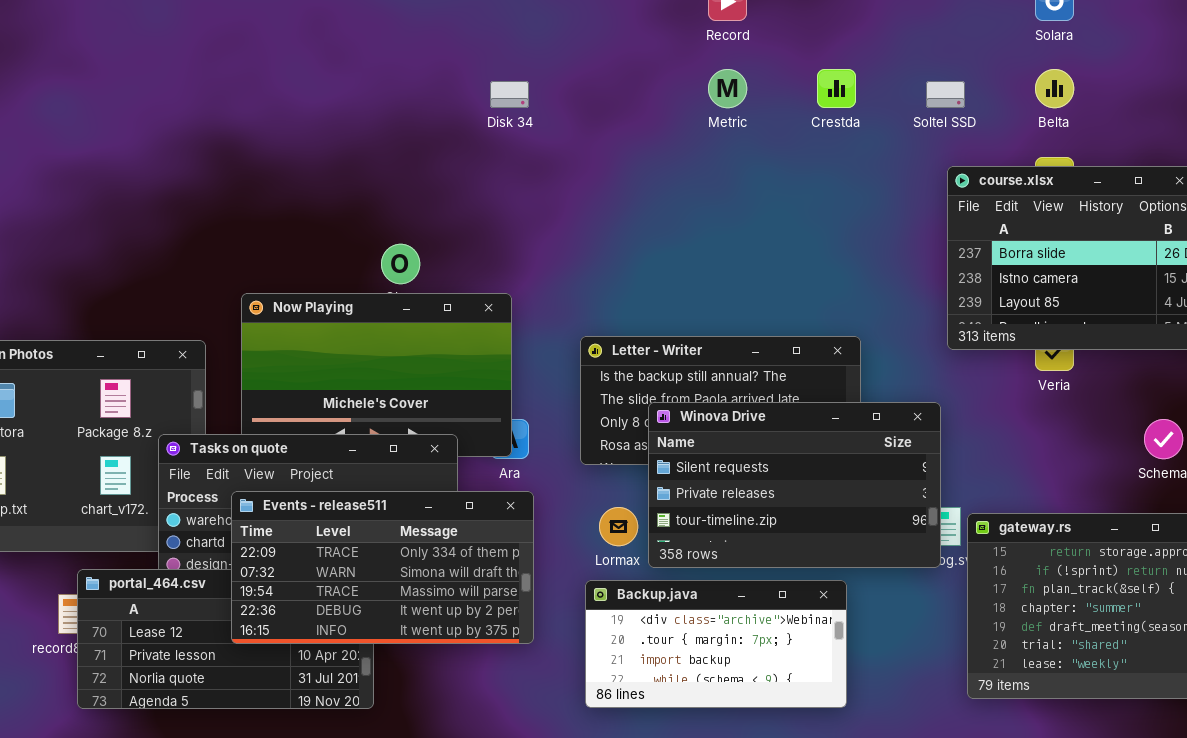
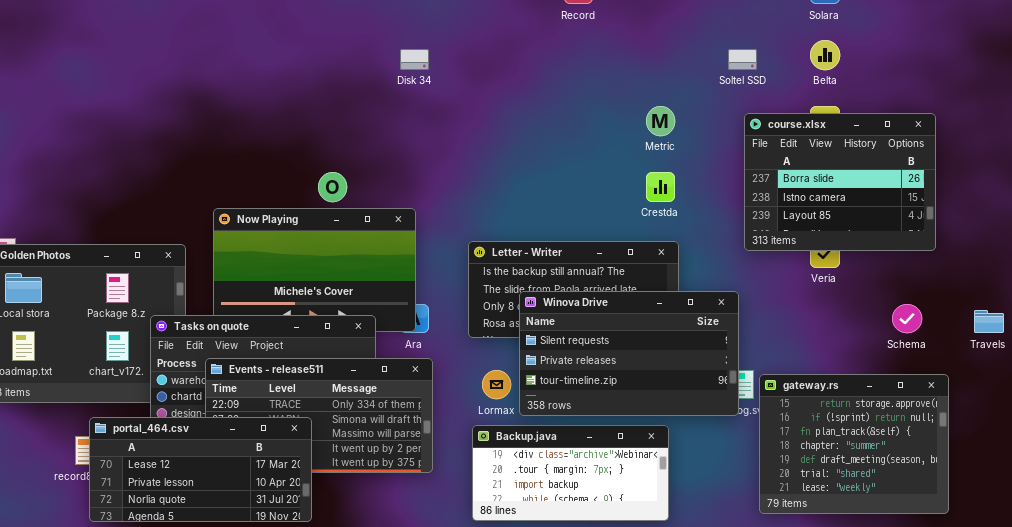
Metric: [708,69,747,108] -> [646,106,675,136], moved
Crestda: [817,69,856,108] -> [646,172,675,202], moved
portal_464.csv: [77,569,374,709] -> [89,417,312,522], raised

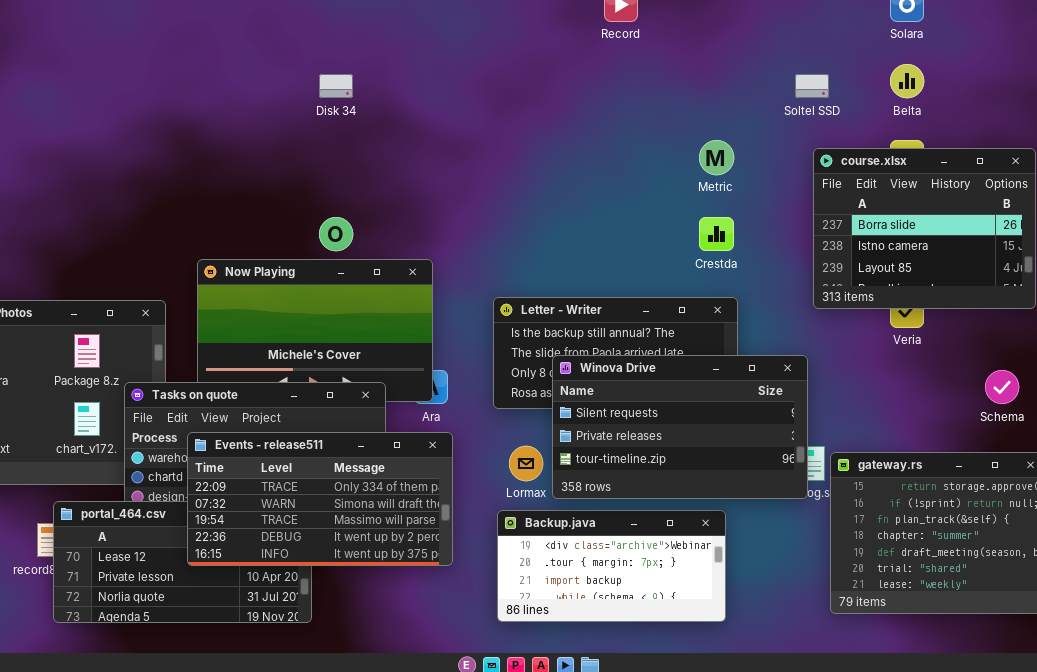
Disk 34: [400,49,429,70] -> [319,74,353,98], moved
Events - release511: [205,358,433,473] -> [187,432,453,566], raised

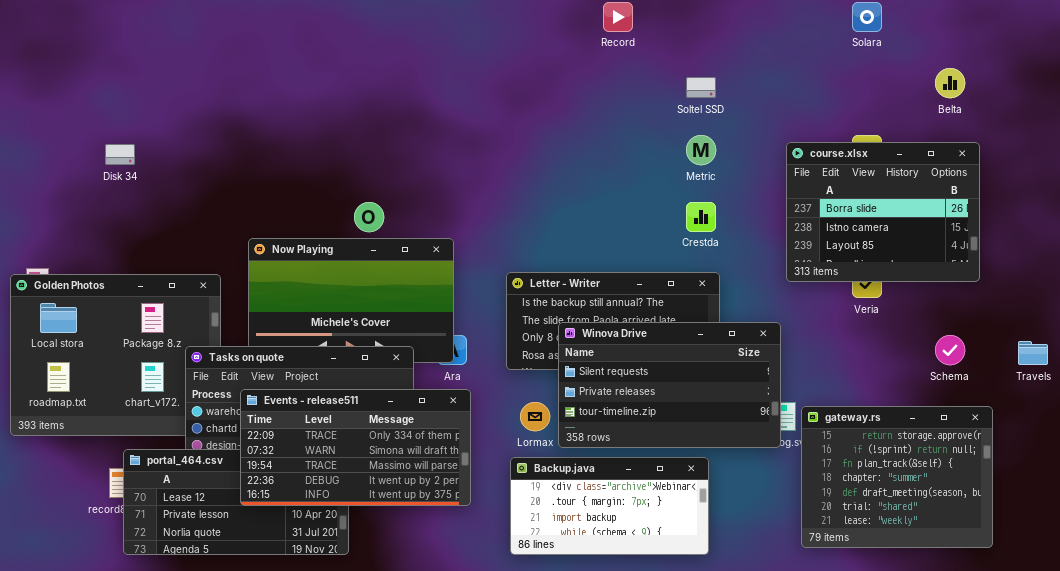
Belta: [890,64,924,98] -> [935,68,965,98], moved
Disk 34: [319,74,353,98] -> [105,144,135,165], moved
Soltel SSD: [795,74,829,98] -> [686,77,716,98], moved

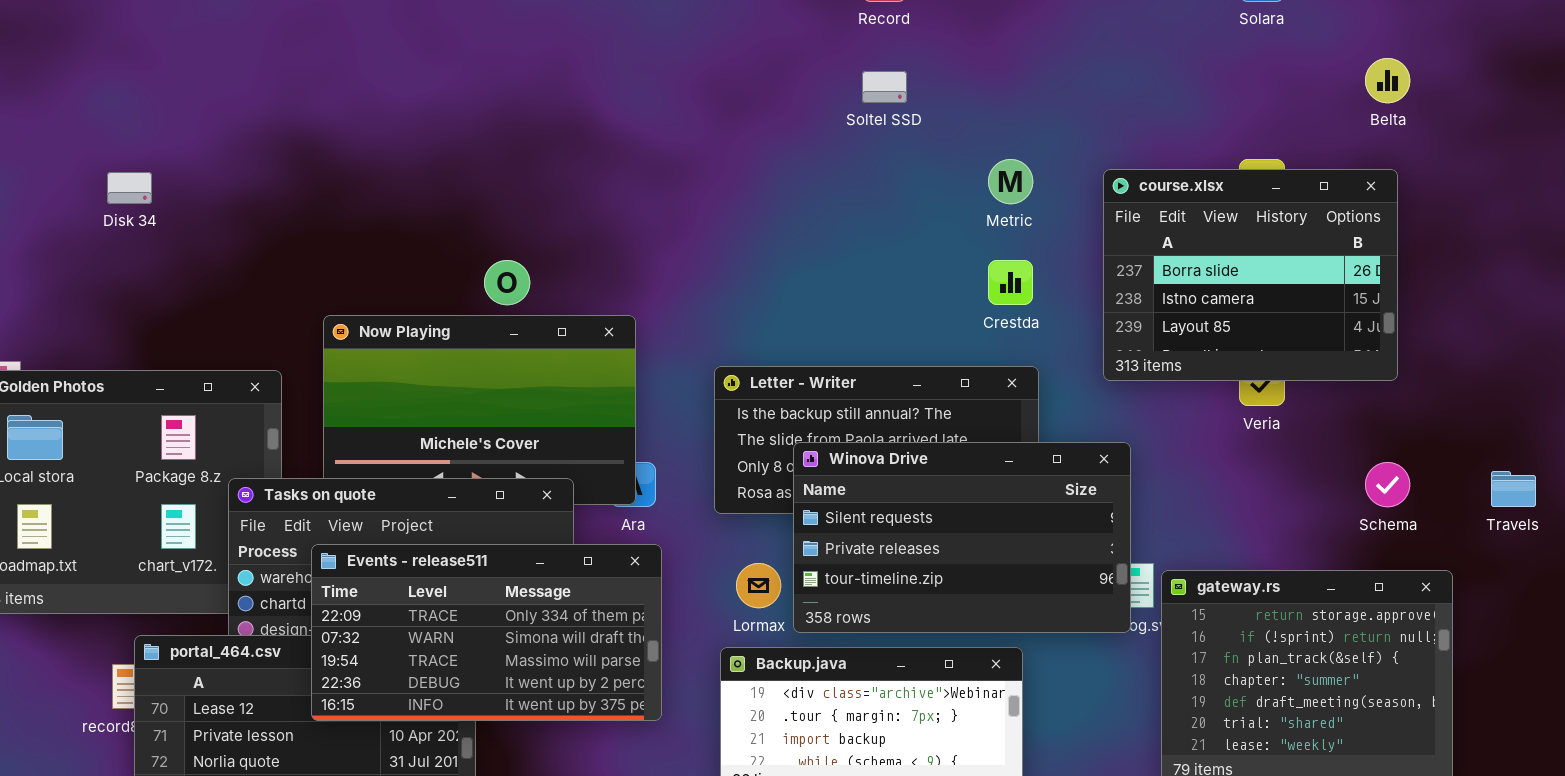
Soltel SSD: [686,77,716,98] -> [862,71,907,103], moved
course.xlsx: [786,142,980,282] -> [1103,169,1398,381], moved

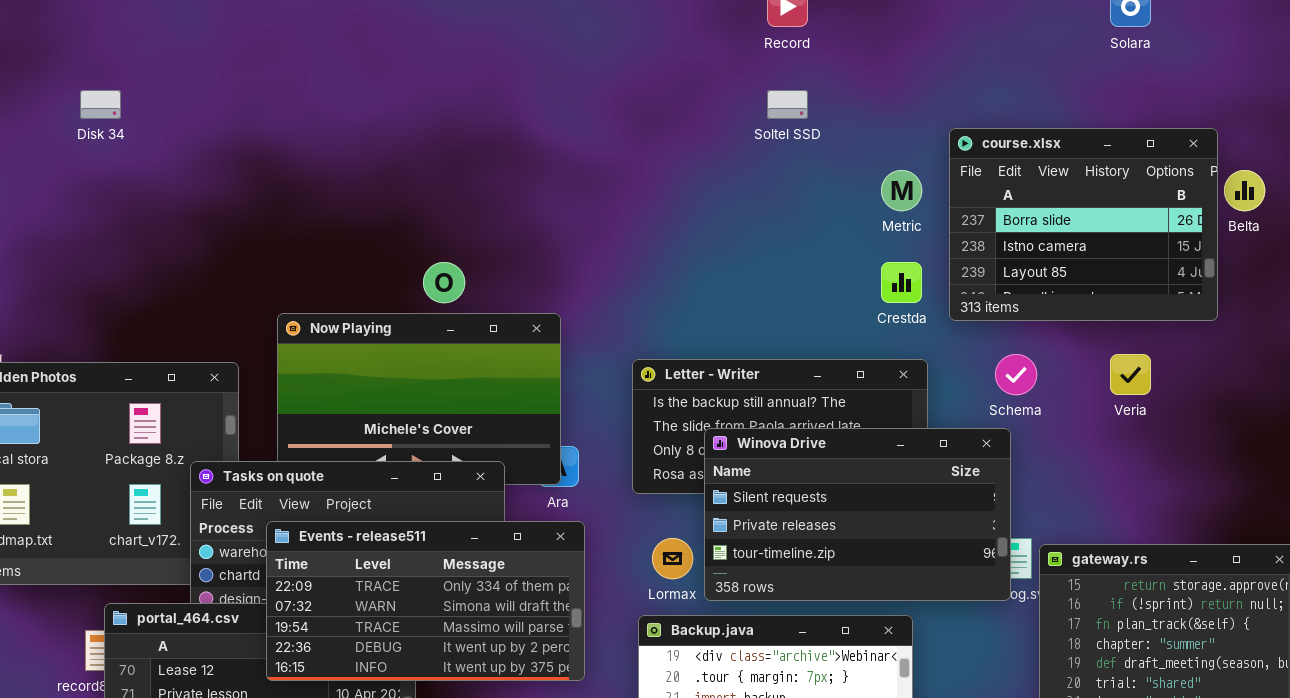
Belta: [1365,58,1410,103] -> [1224,170,1265,211], moved
course.xlsx: [1103,169,1398,381] -> [949,128,1218,321], moved
Disk 34: [107,172,152,204] -> [80,90,121,119], moved
Schema: [1365,462,1410,507] -> [995,354,1037,395], moved

